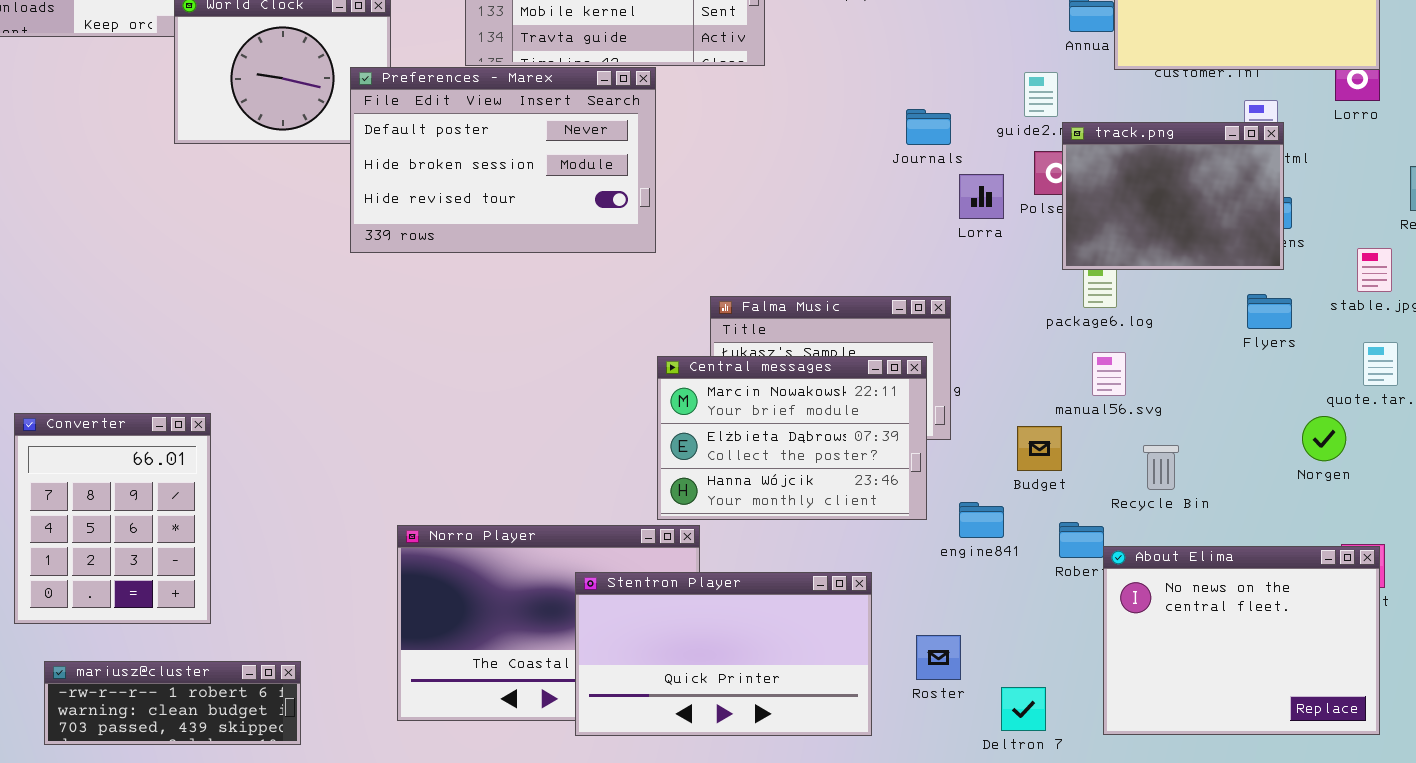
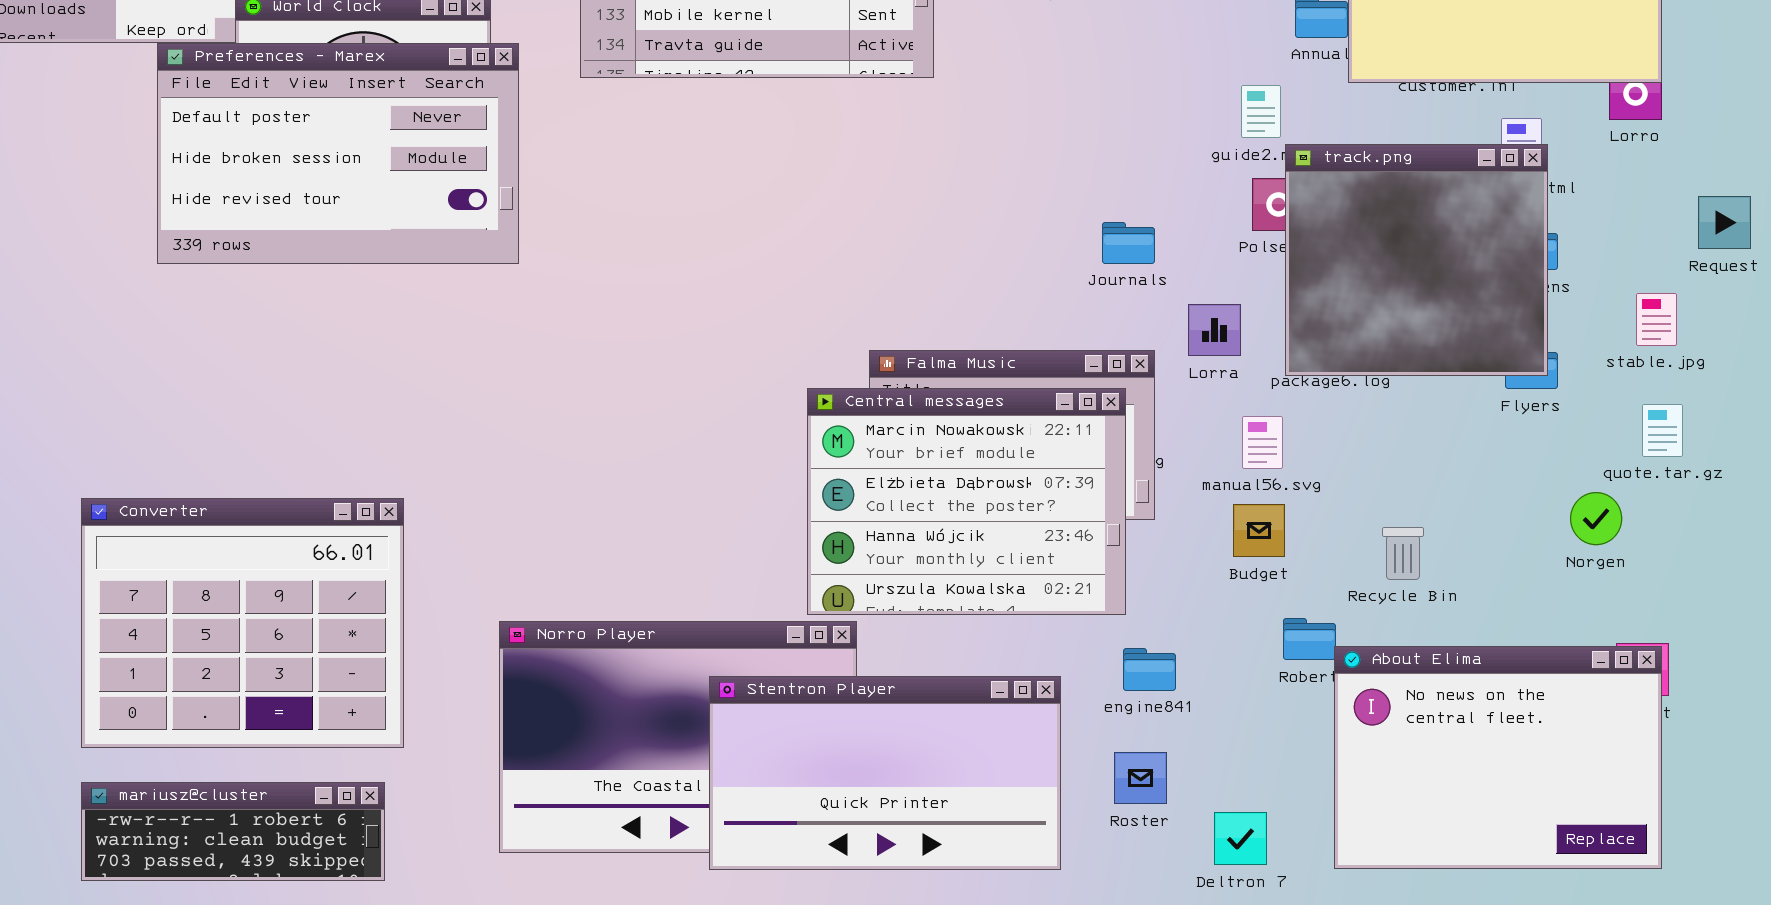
Preferences - Marex: [350,67,656,253] -> [157,43,519,264], moved
Journals: [906,109,951,145] -> [1102,222,1155,264], moved
track.png: [1062,122,1284,270] -> [1285,144,1548,376], resized
Lorra: [959,174,1004,219] -> [1188,304,1241,356], moved
manual56.svg: [1092,352,1126,396] -> [1242,416,1283,469], moved
Central messages: [657,356,927,520] -> [807,388,1126,615], resized
Converter: [14,413,211,624] -> [81,498,404,748], moved, resized
engine841: [959,502,1004,538] -> [1123,648,1176,691], moved

